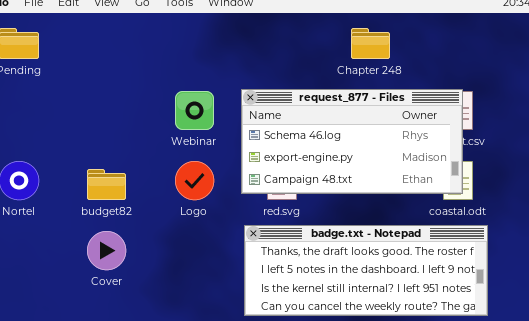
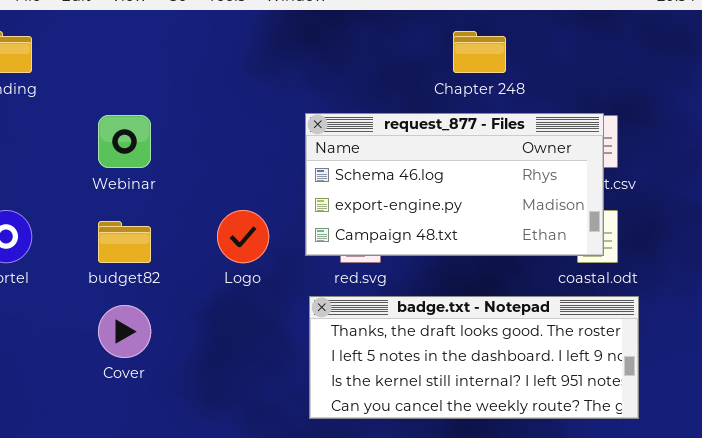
Webinar: [175,91,214,130] -> [98,115,151,168], moved

